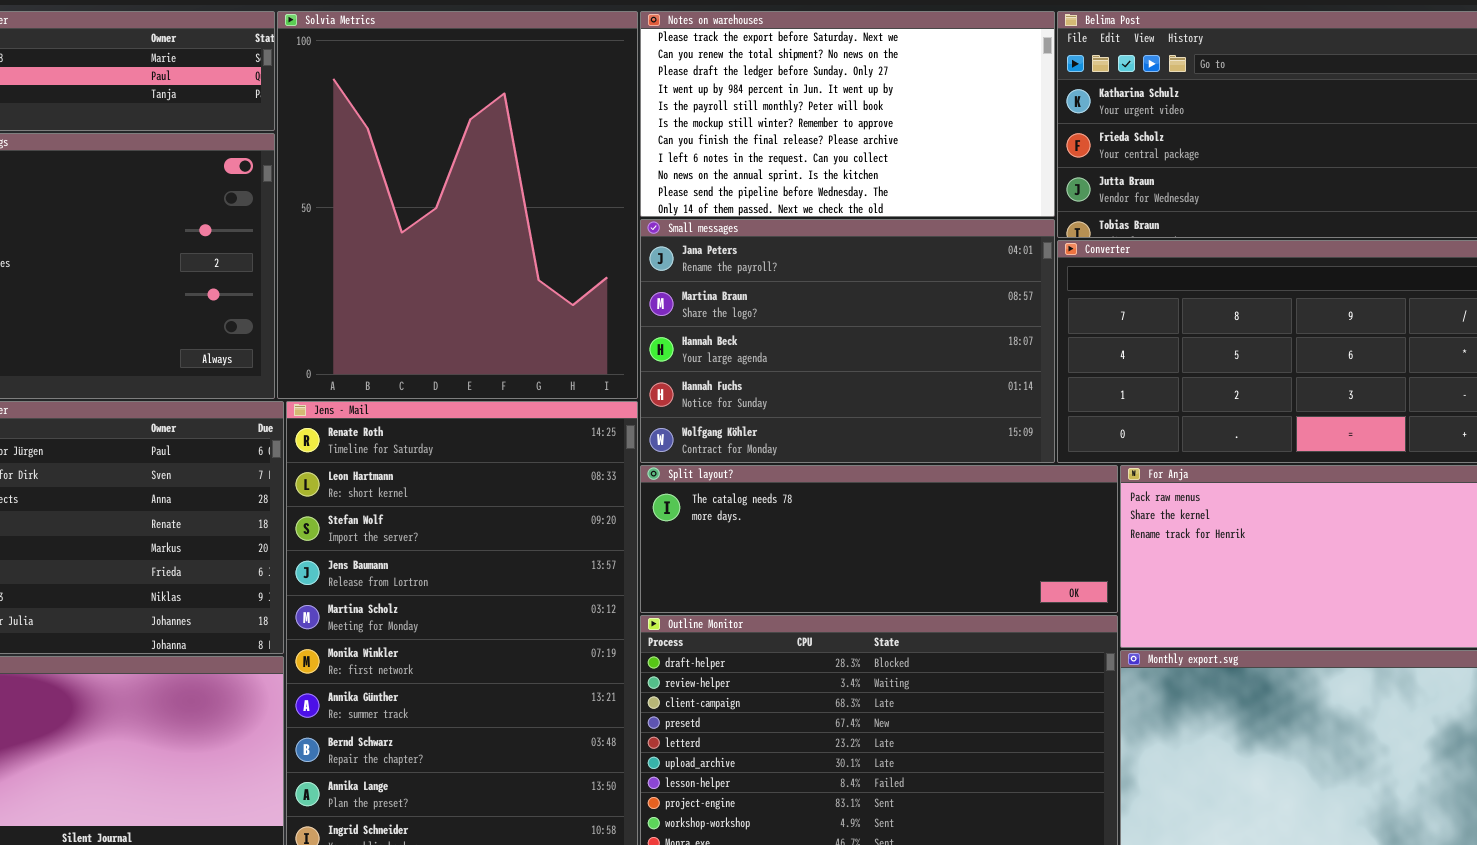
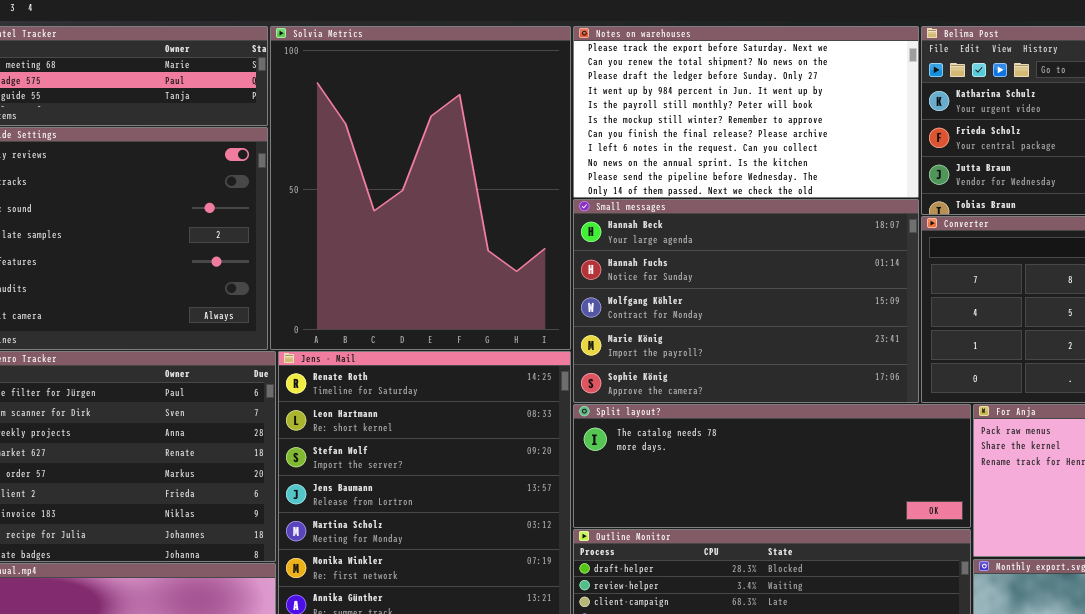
Small messages: [640,219,1055,463] -> [573,199,919,403], scrolled down 2 rows

